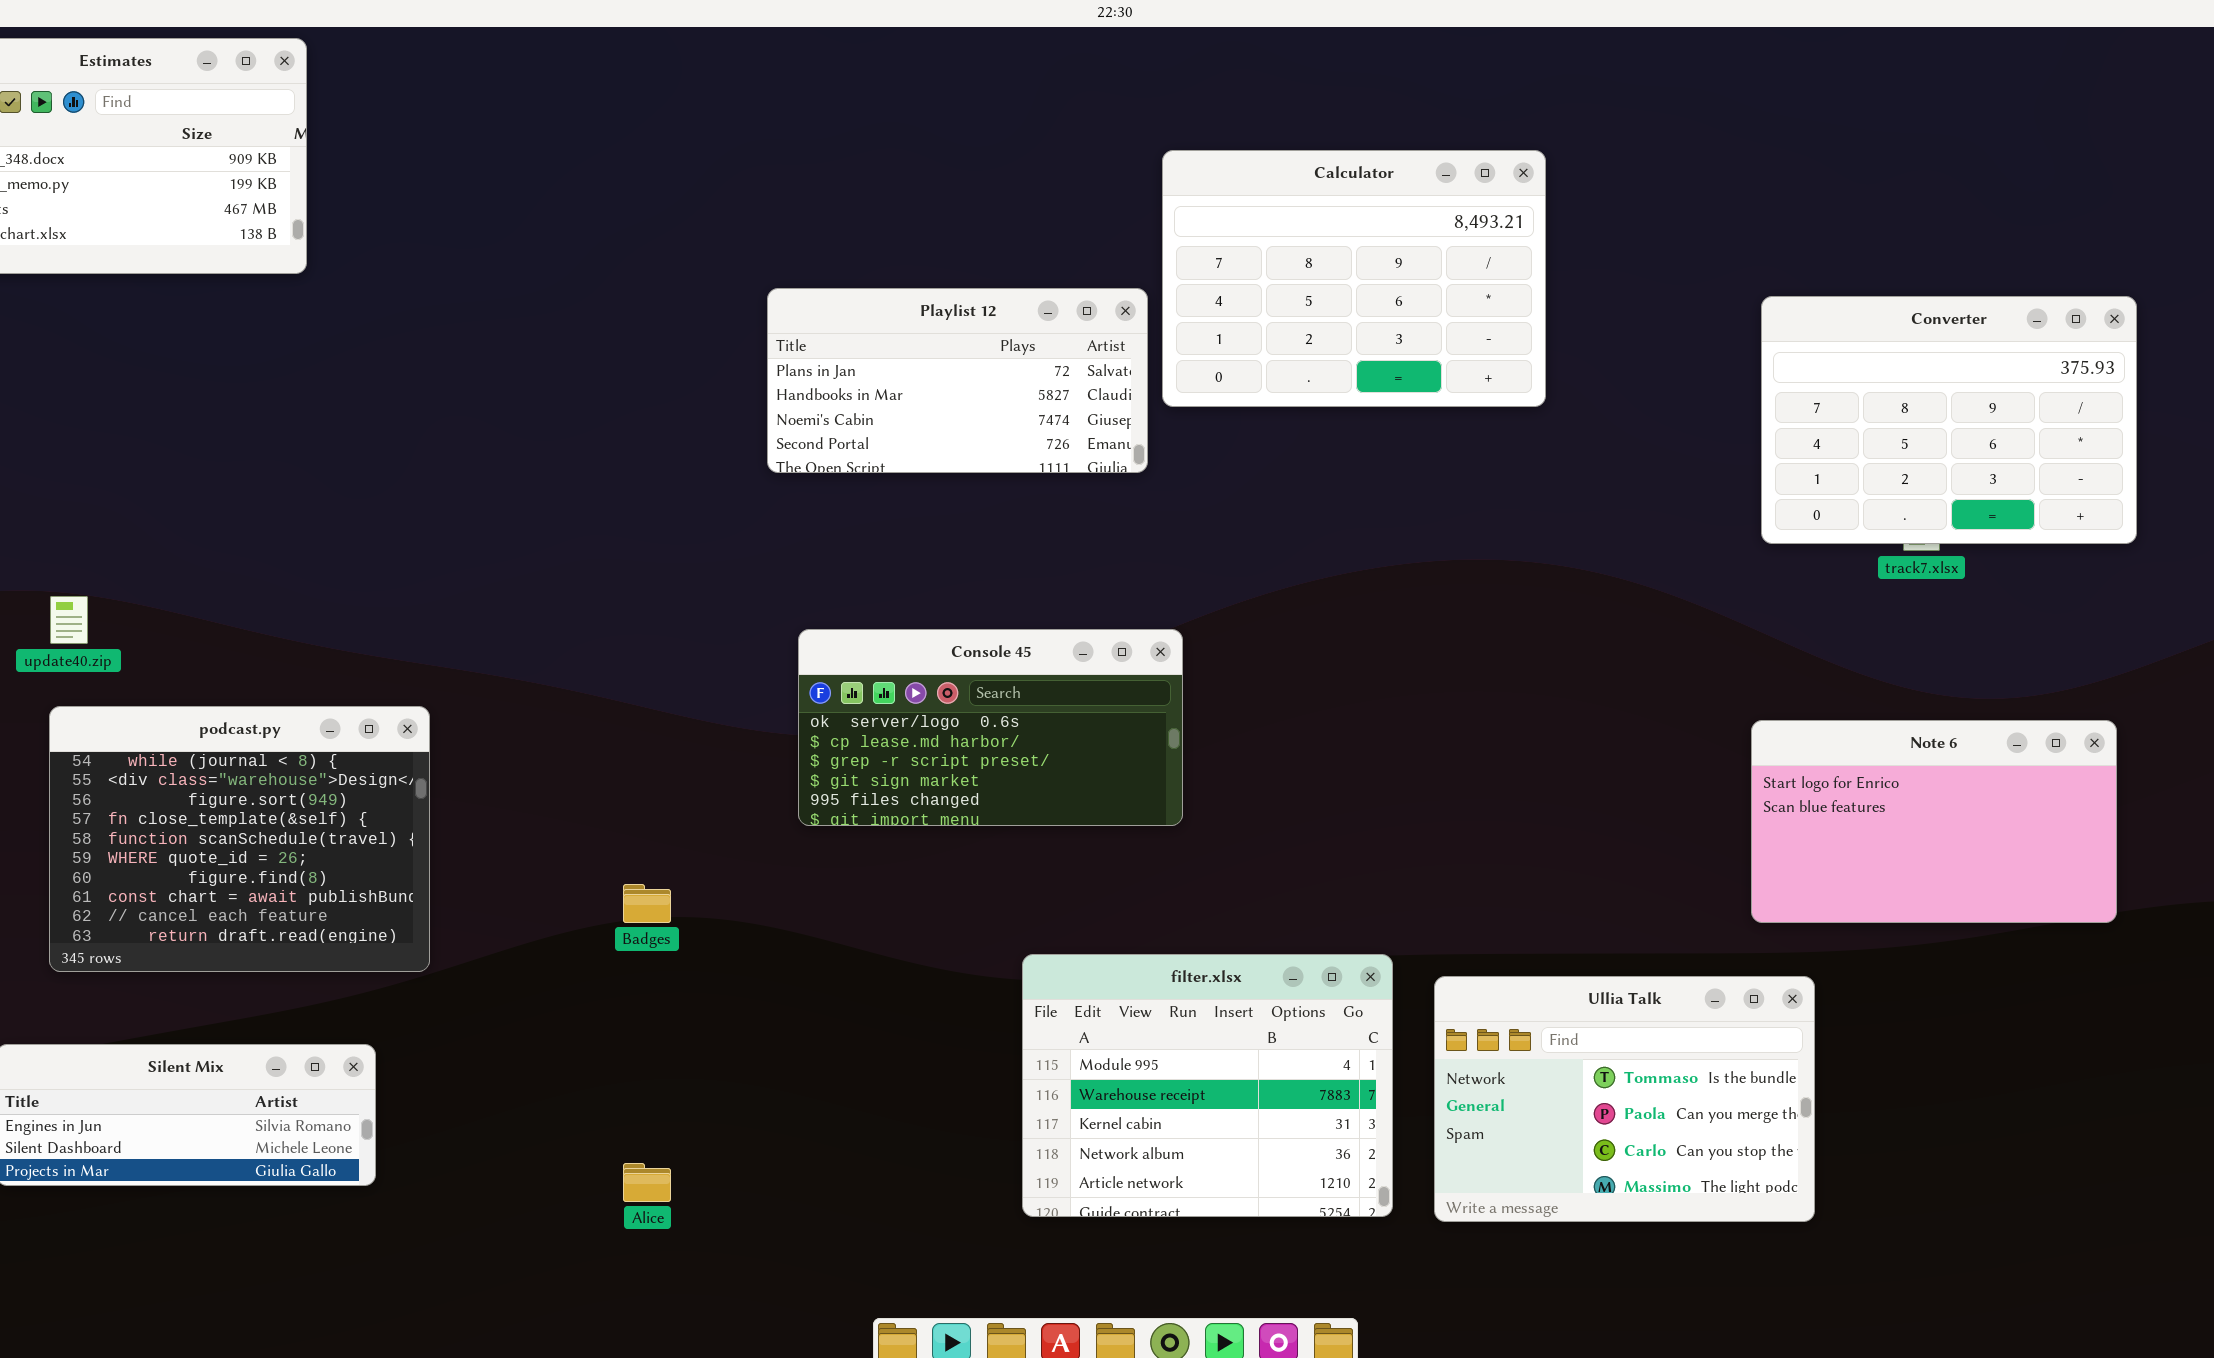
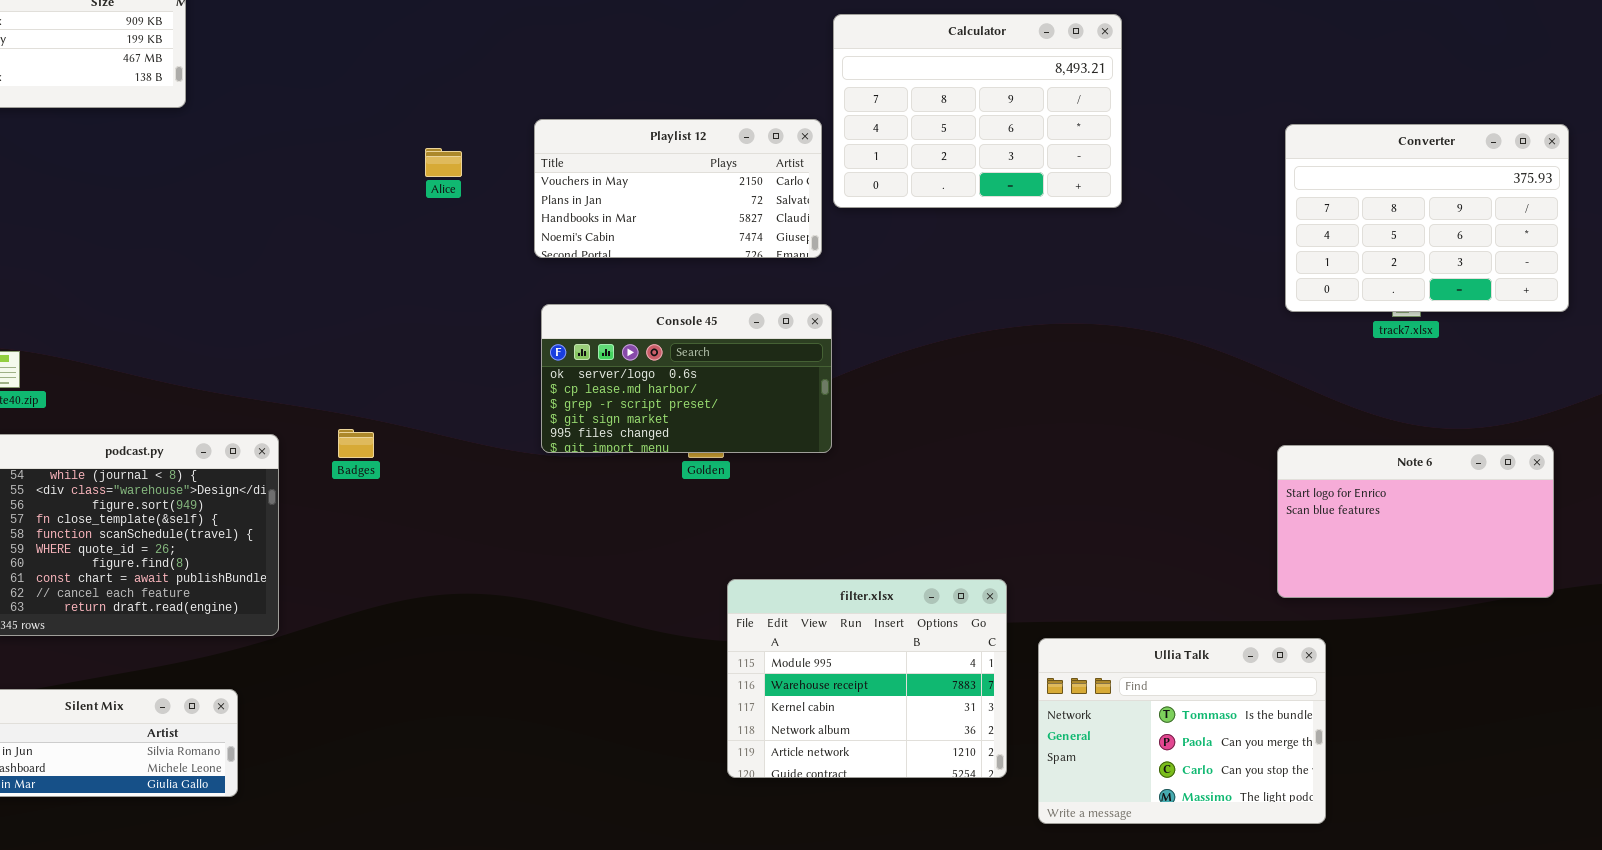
Playlist 12: [767,288,1148,473] -> [534,119,822,258], scrolled up 1 row
Console 45: [798,629,1183,826] -> [541,304,832,453], moved
Badges: [623,884,671,923] -> [338,429,374,458], moved
filter.xlsx: [1022,954,1393,1217] -> [727,579,1007,778], moved
Alice: [623,1163,671,1202] -> [425,148,462,177], moved

